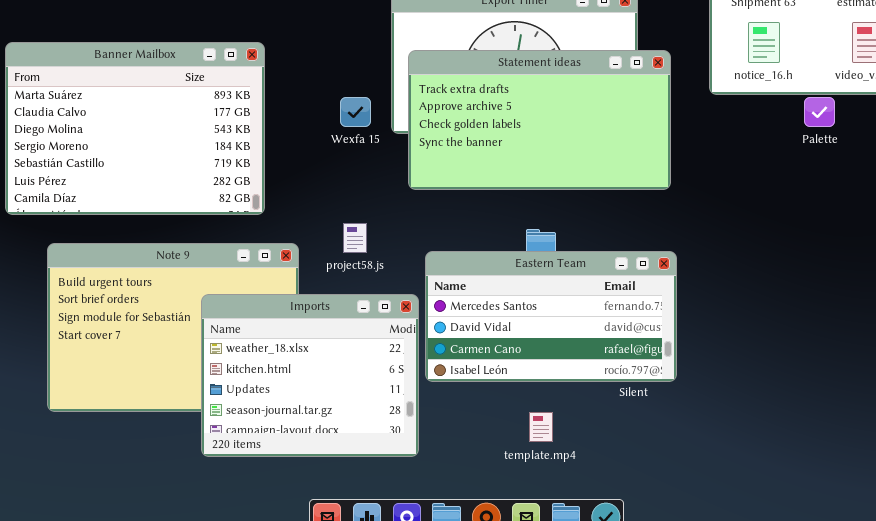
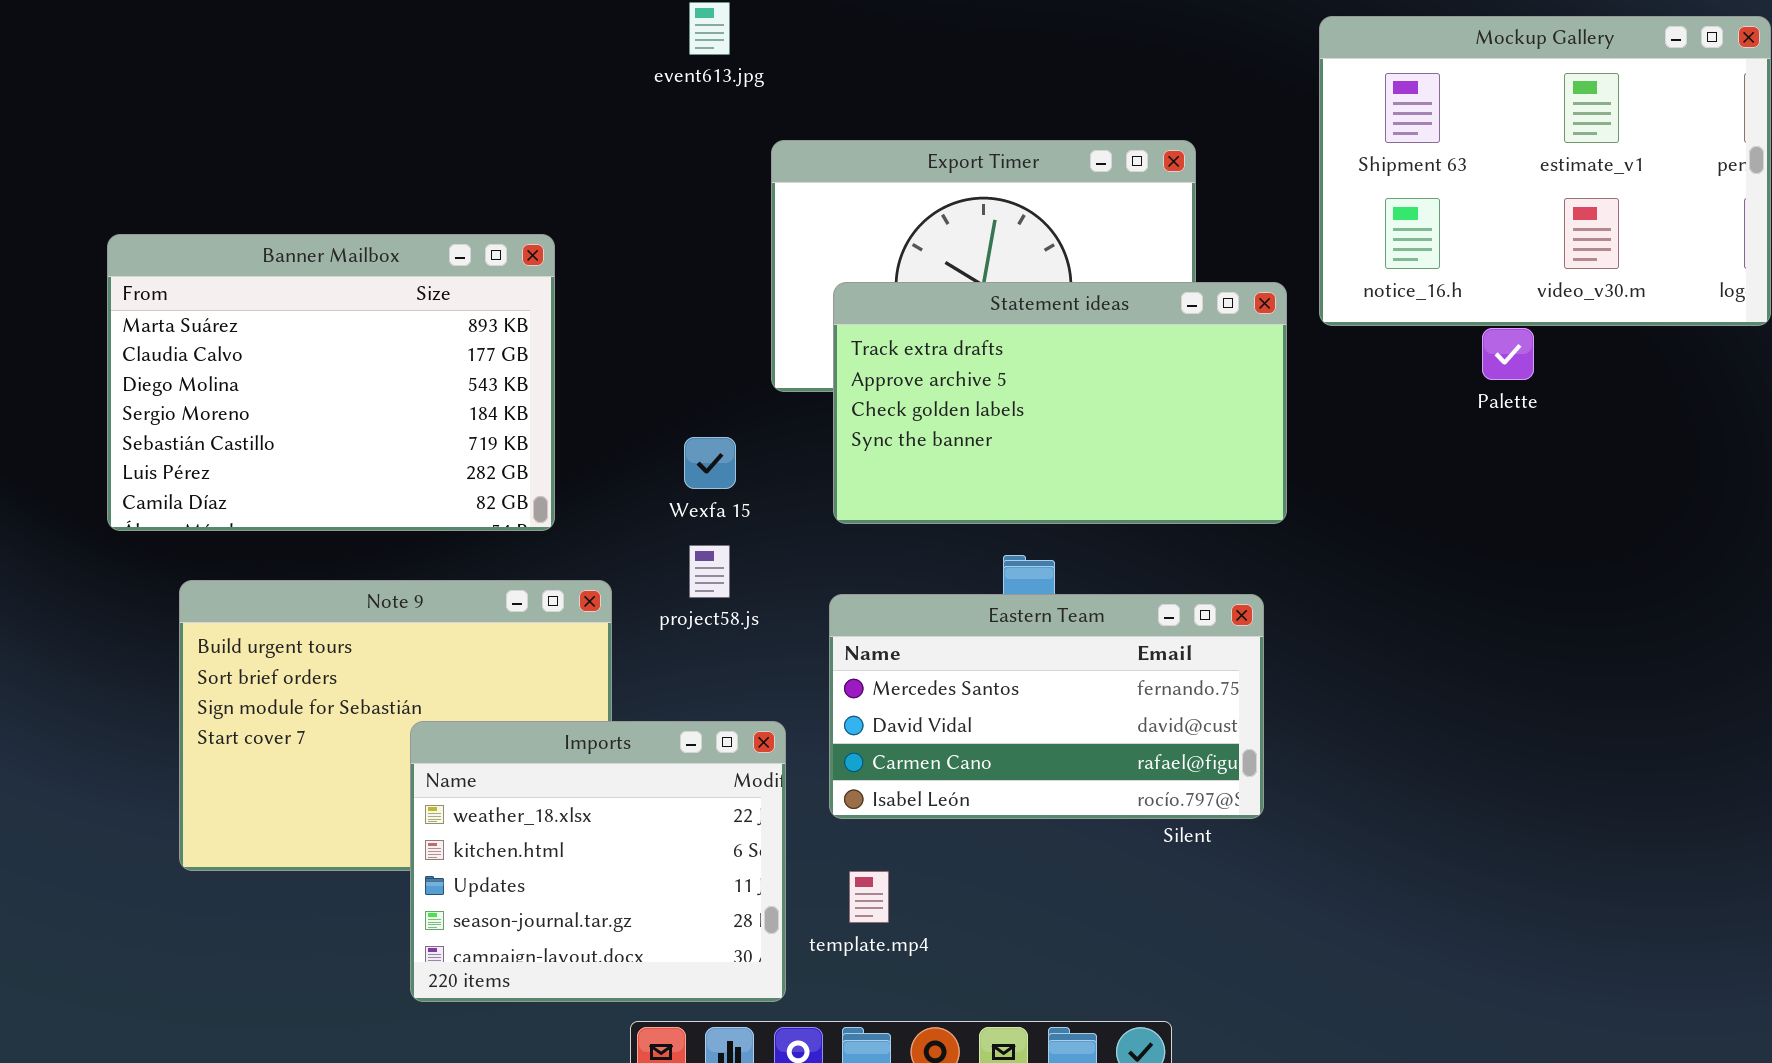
Statement ideas: [408,50,671,190] -> [833,282,1287,524], moved
Wexfa 15: [340,97,371,127] -> [684,437,736,489], moved
Imports: [201,294,419,457] -> [410,721,786,1002], moved
template.mp4: [529,412,553,442] -> [849,871,889,923], moved

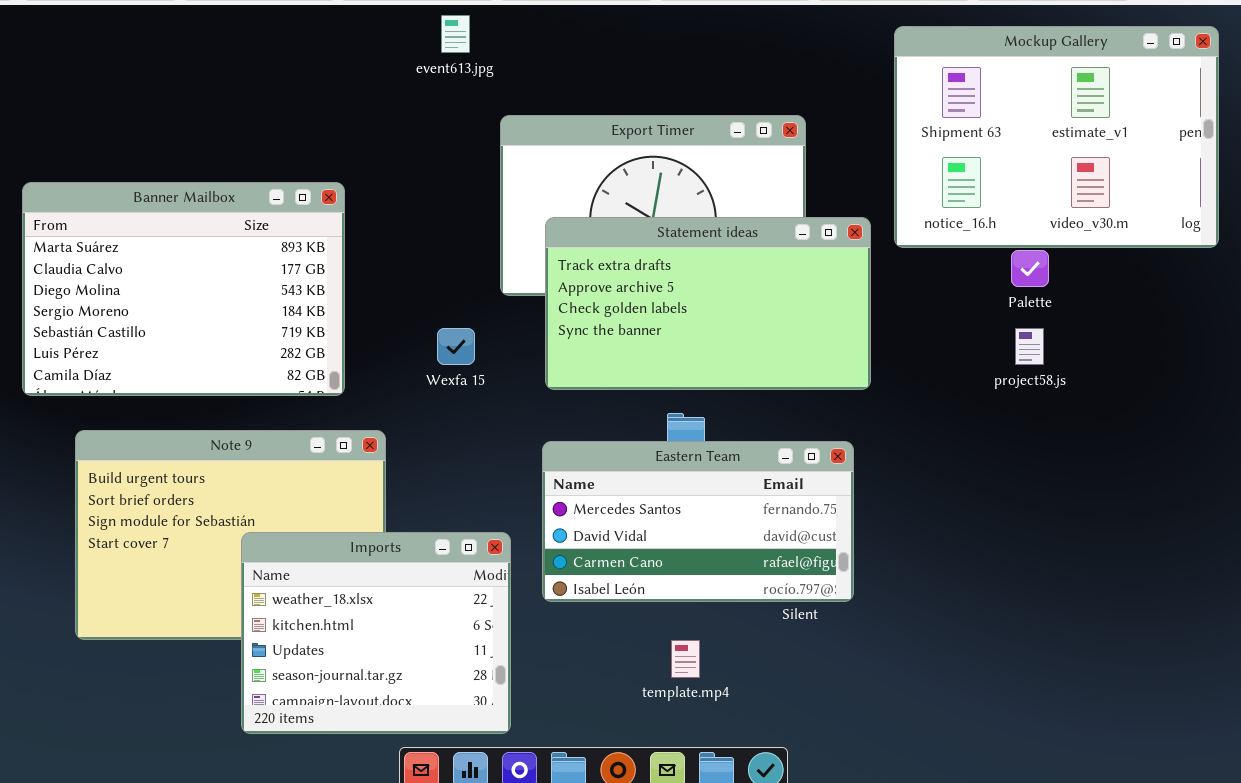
project58.js: [689,545,730,598] -> [1015,328,1044,365], moved
template.mp4: [849,871,889,923] -> [671,640,700,678], moved

